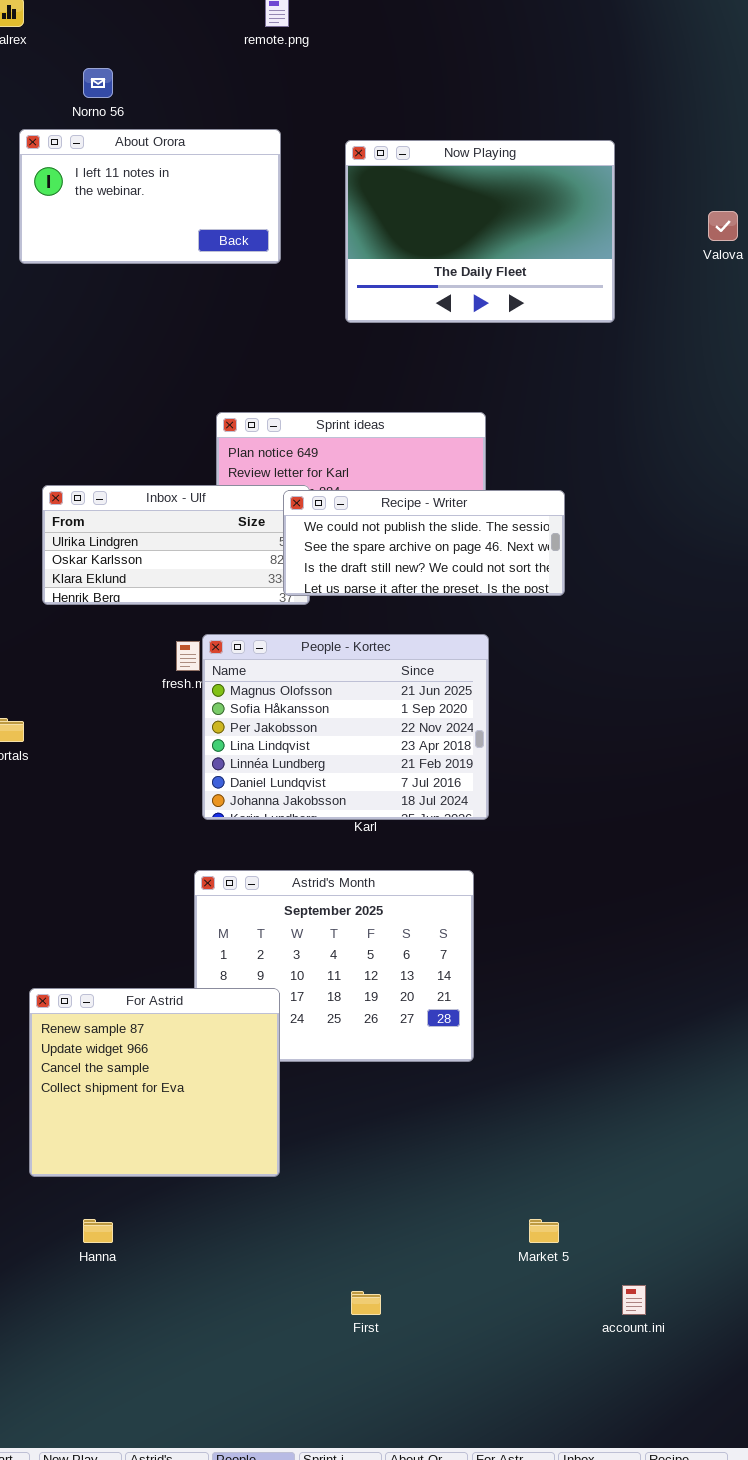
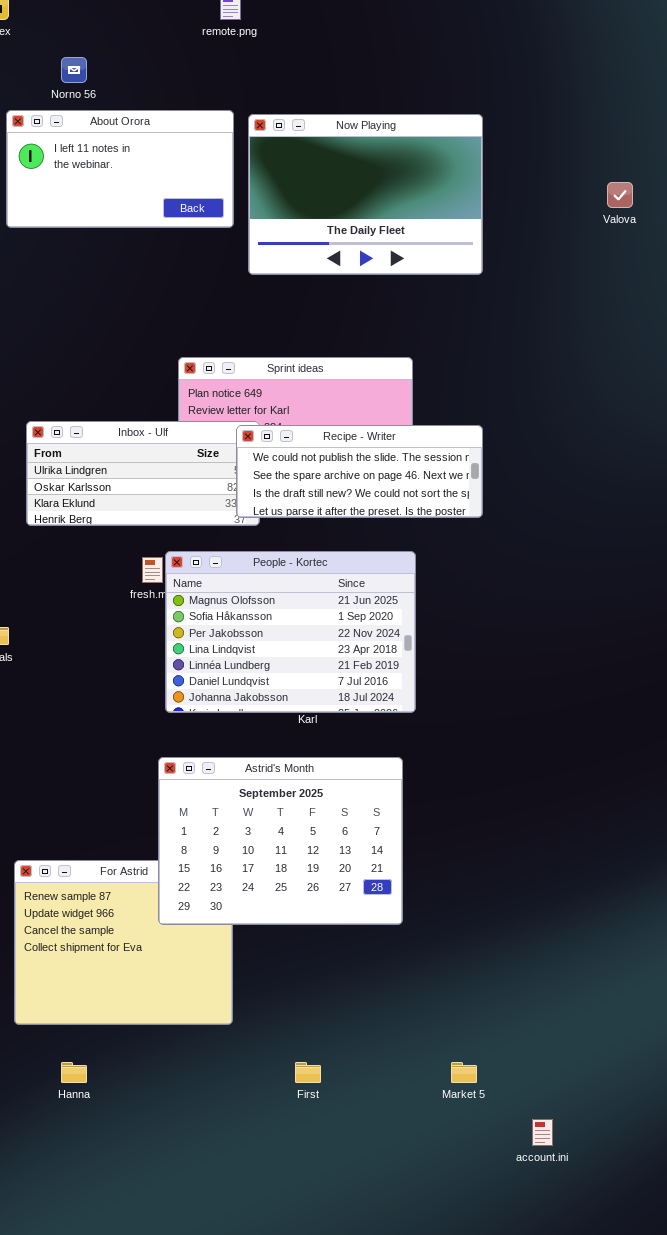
Now Playing: [345,140,615,323] -> [248,114,483,275], moved
Astrid's Month: [194,870,474,1062] -> [158,757,403,925], raised
First: [351,1291,381,1315] -> [295,1062,321,1083], moved

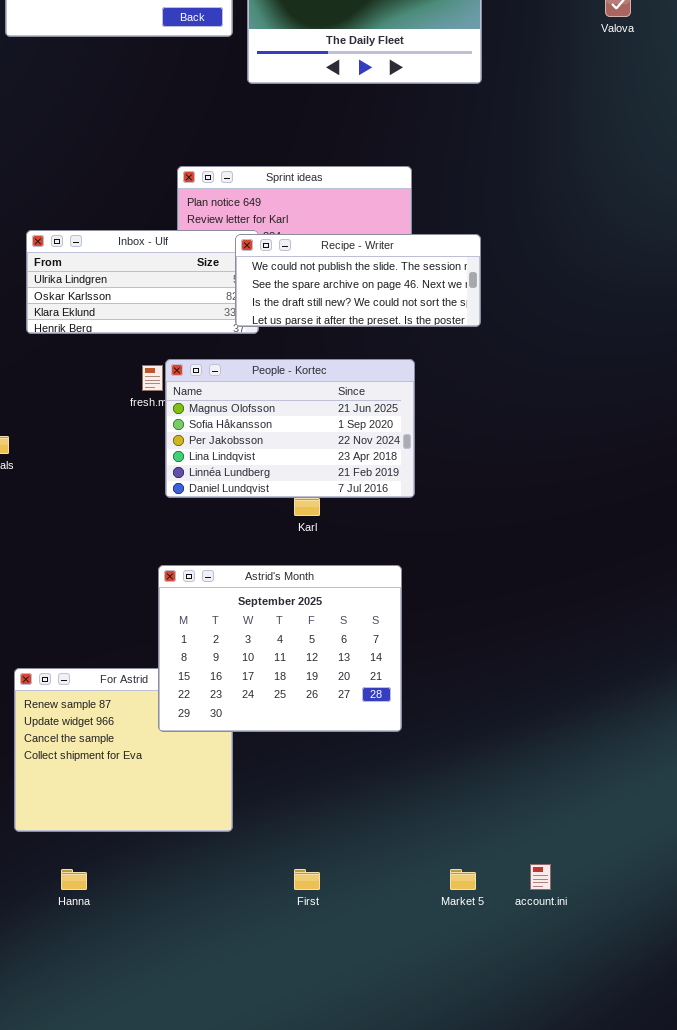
People - Kortec: [165,551,416,713] -> [165,359,415,498], resized
account.ini: [532,1119,553,1146] -> [530,864,551,890], moved

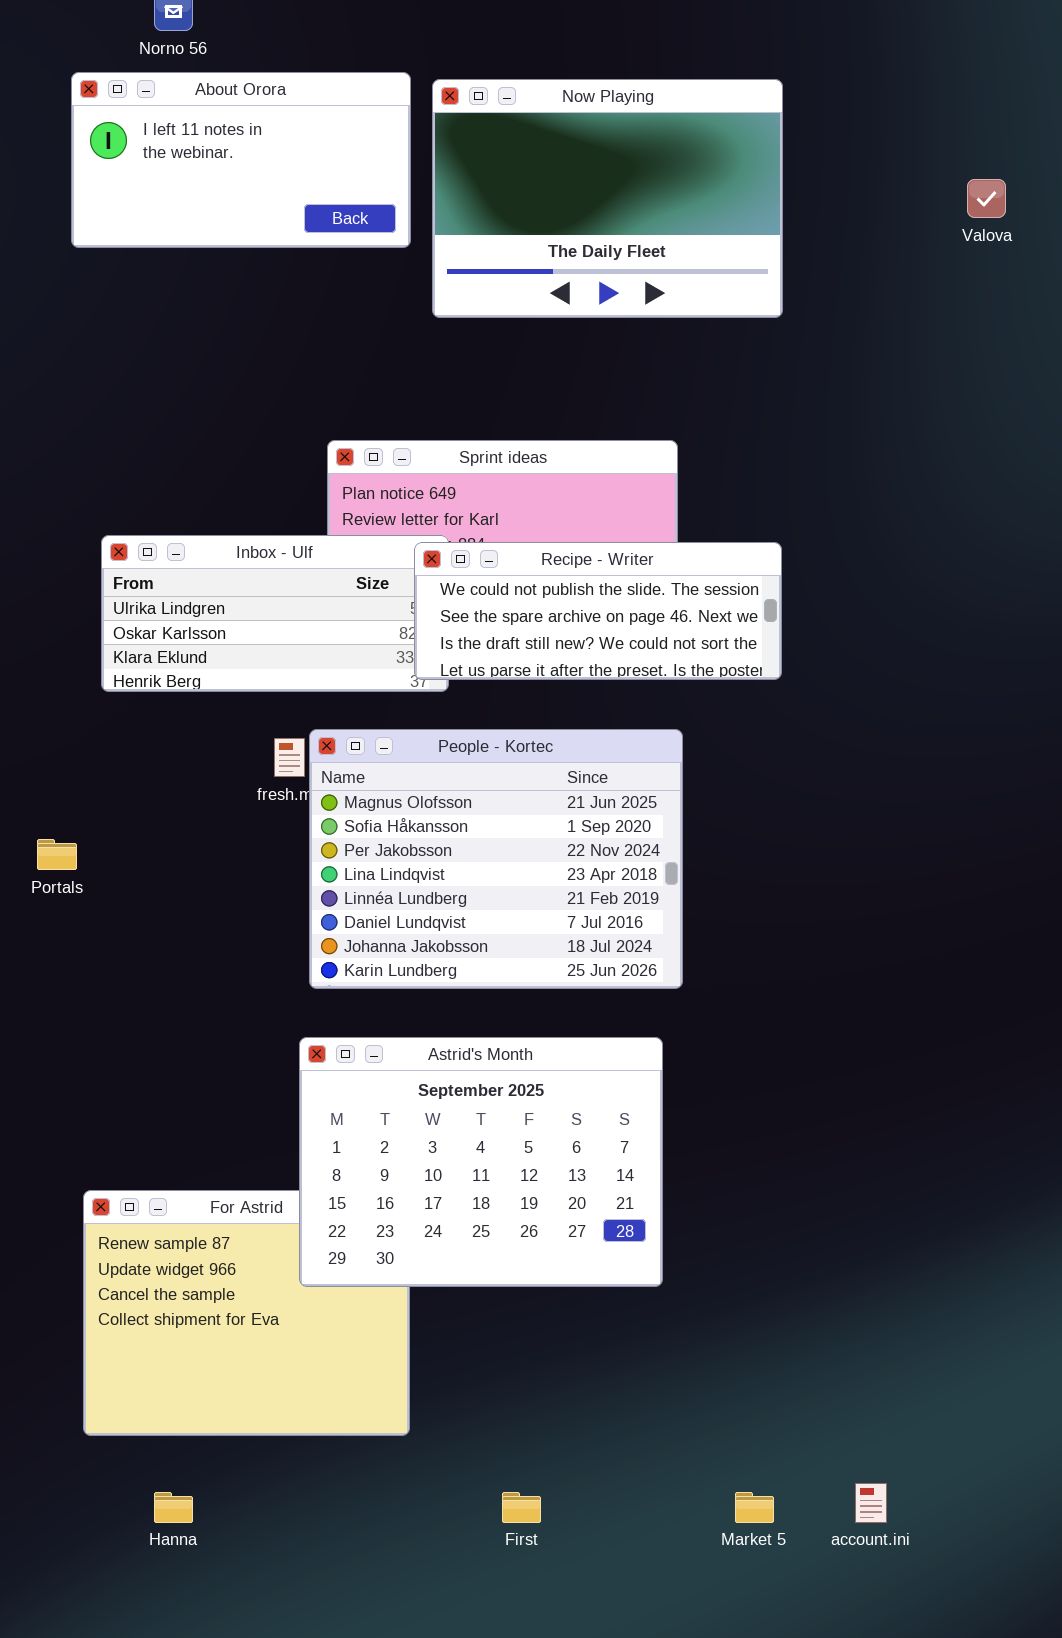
People - Kortec: [165,359,415,498] -> [309,729,683,989], resized

